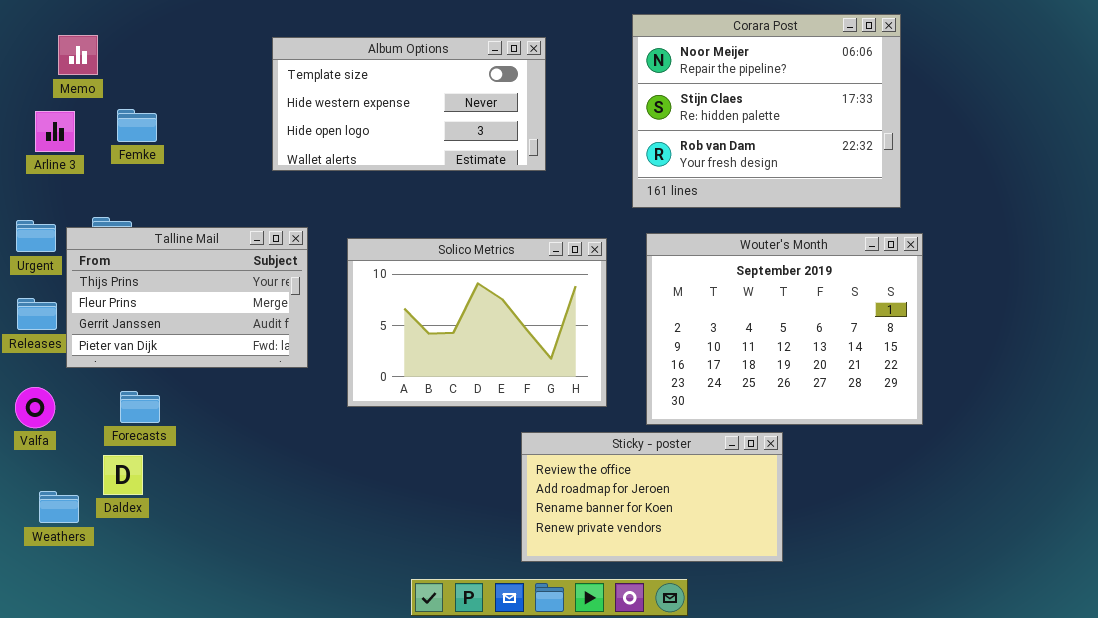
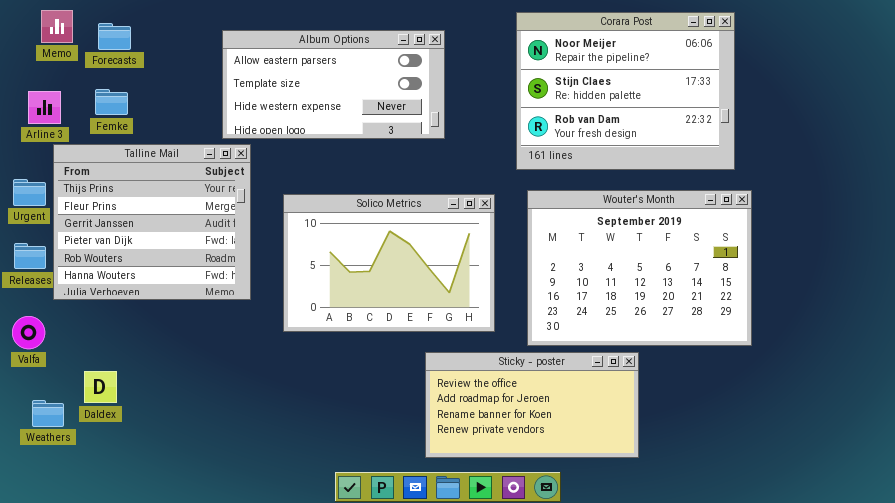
Memo: [58,35,98,75] -> [41,10,73,43], moved
Album Options: [272,37,546,171] -> [222,30,445,139], scrolled up 1 row
Talline Mail: [66,227,308,368] -> [53,144,251,300], resized
Forecasts: [120,391,160,423] -> [98,23,131,50], moved

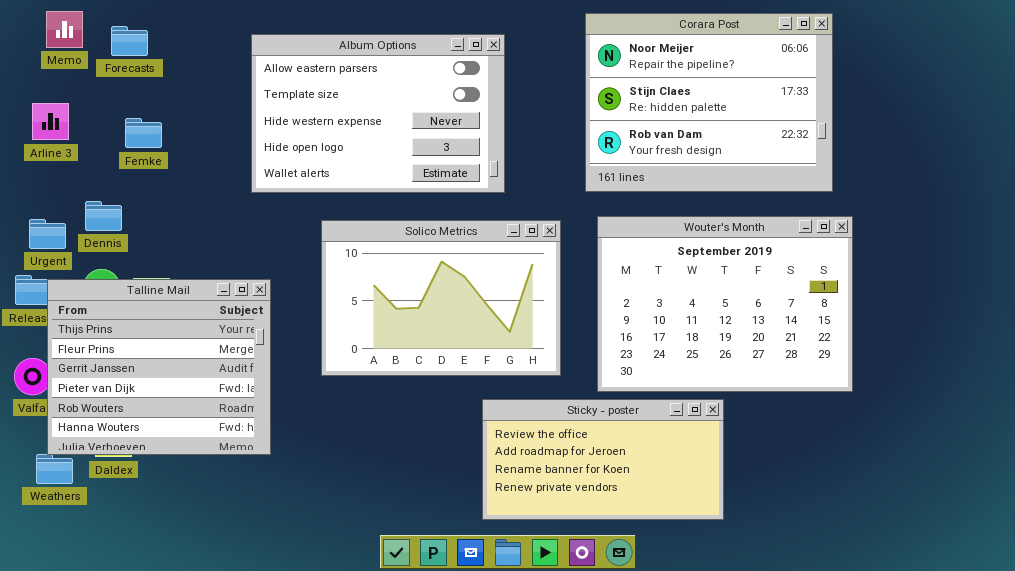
Album Options: [222,30,445,139] -> [251,34,505,193], resized
Femke: [95,89,128,115] -> [125,118,162,148], moved
Talline Mail: [53,144,251,300] -> [47,279,271,455], moved
Urgent: [13,179,46,206] -> [29,219,66,249], moved

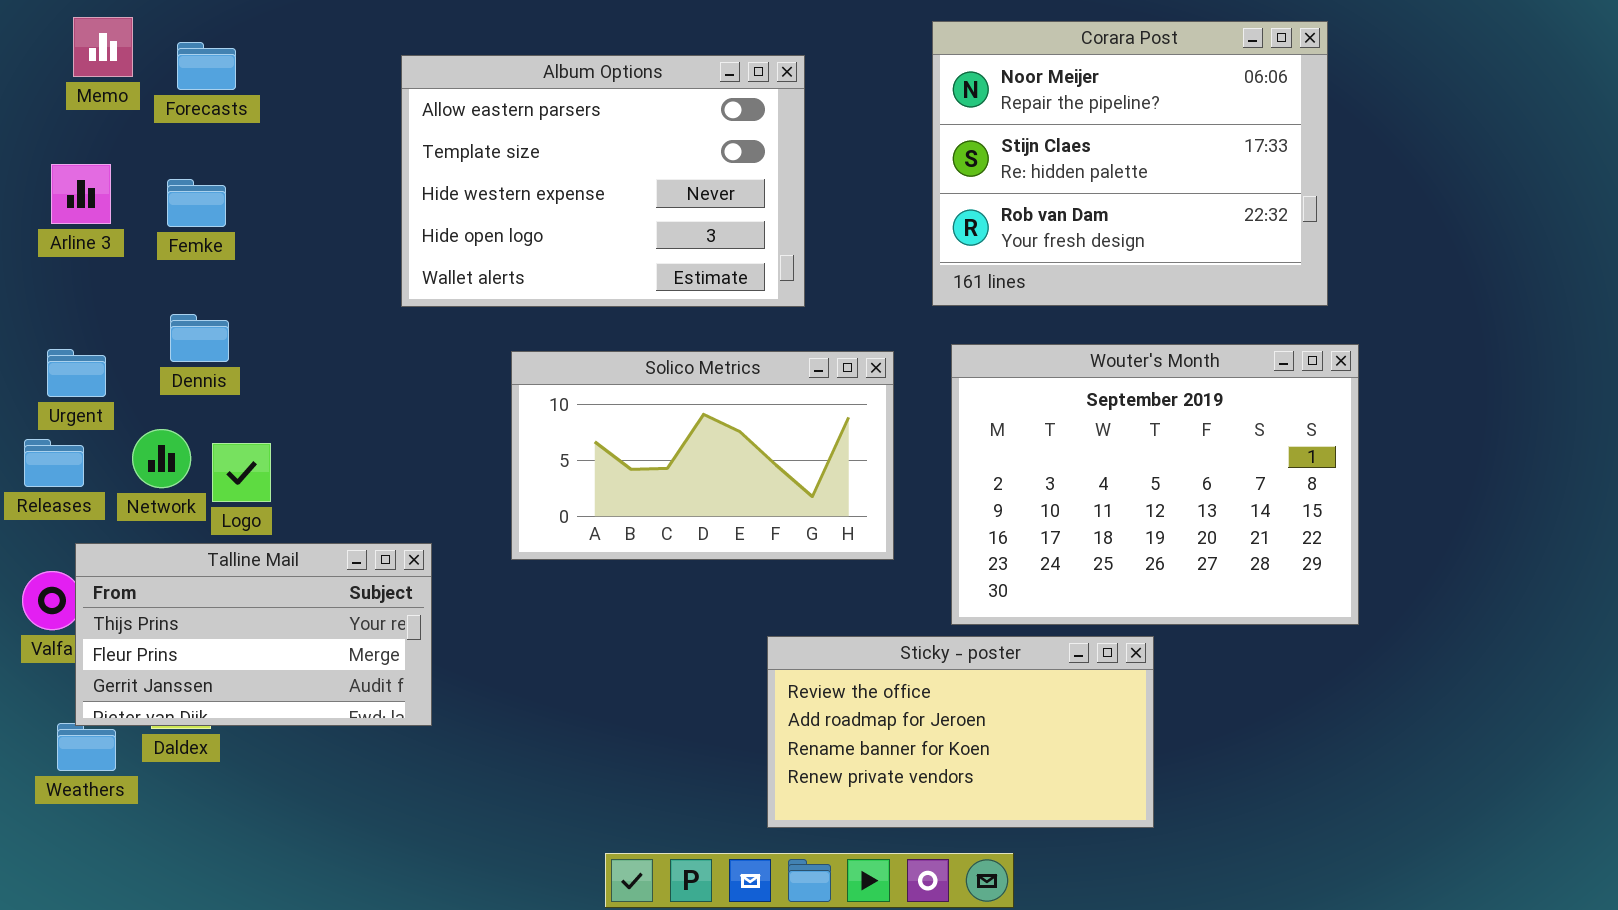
Femke: [125,118,162,148] -> [167,179,226,227], moved
Dennis: [85,201,122,231] -> [170,314,229,362], moved
Solico Metrics: [321,220,561,376] -> [511,351,894,560], resized
Talline Mail: [47,279,271,455] -> [75,543,432,726], resized

